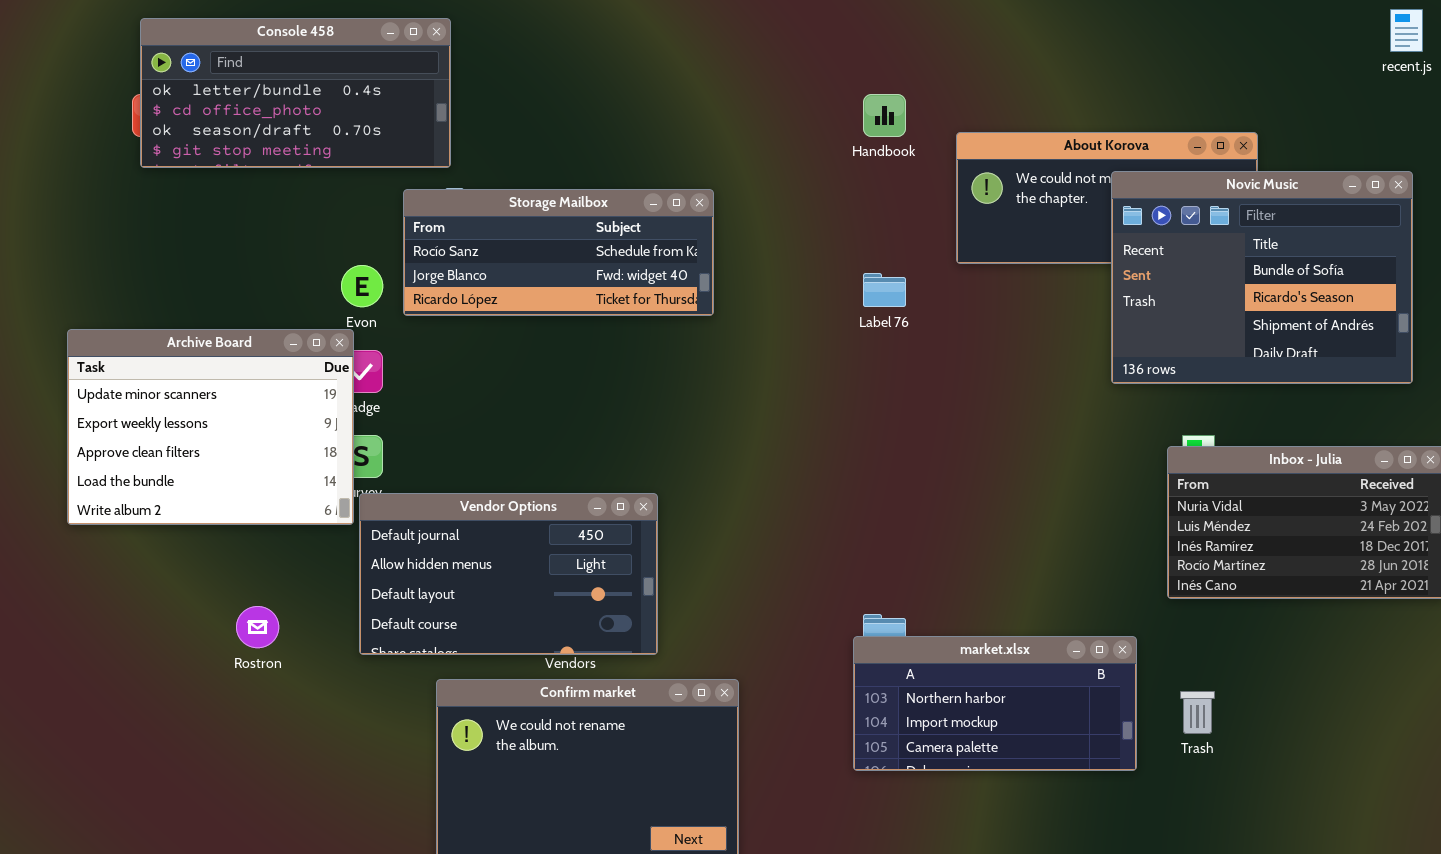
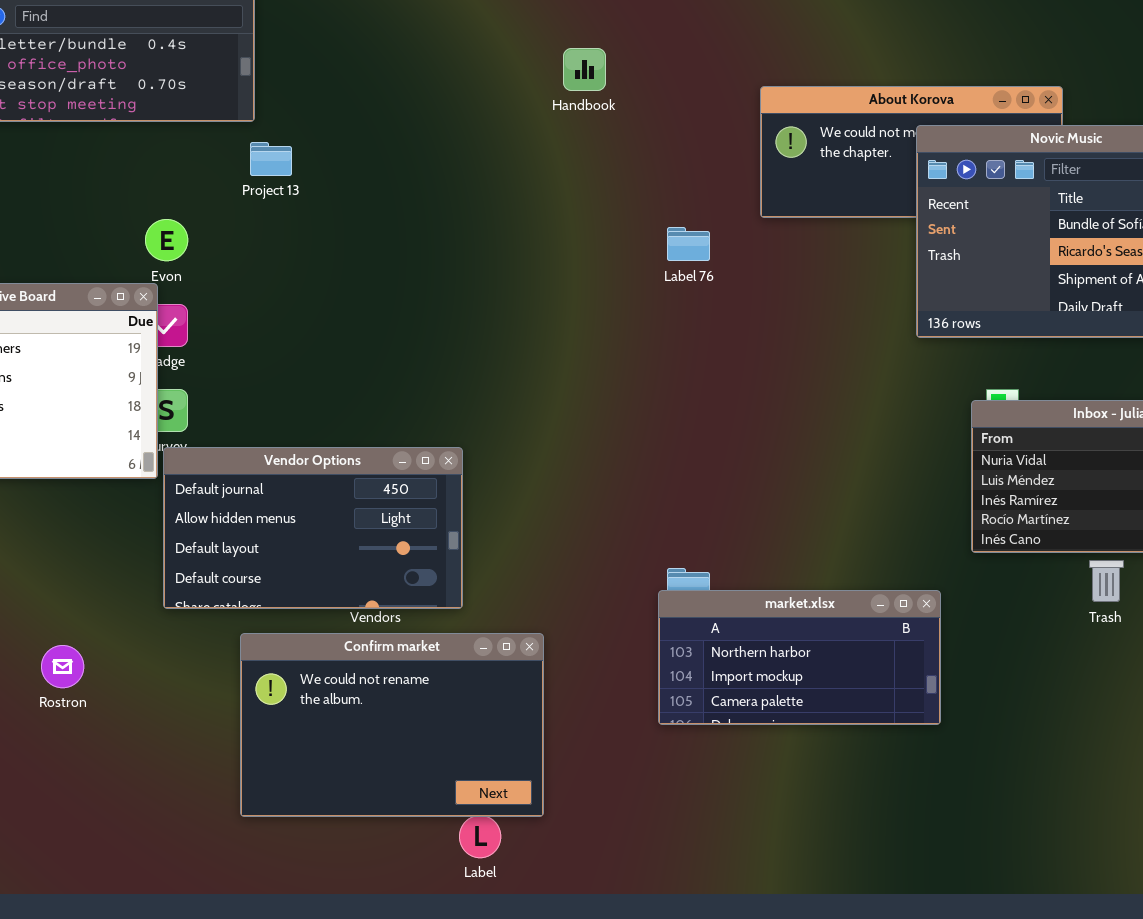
Handbook: [863,94,906,137] -> [563,48,606,91], moved
Storage Mailbox: [403,189,714,316] -> none, closed
Rostron: [236,606,279,648] -> [41,645,84,688], moved
Trash: [1180,691,1215,734] -> [1089,560,1124,602], moved

